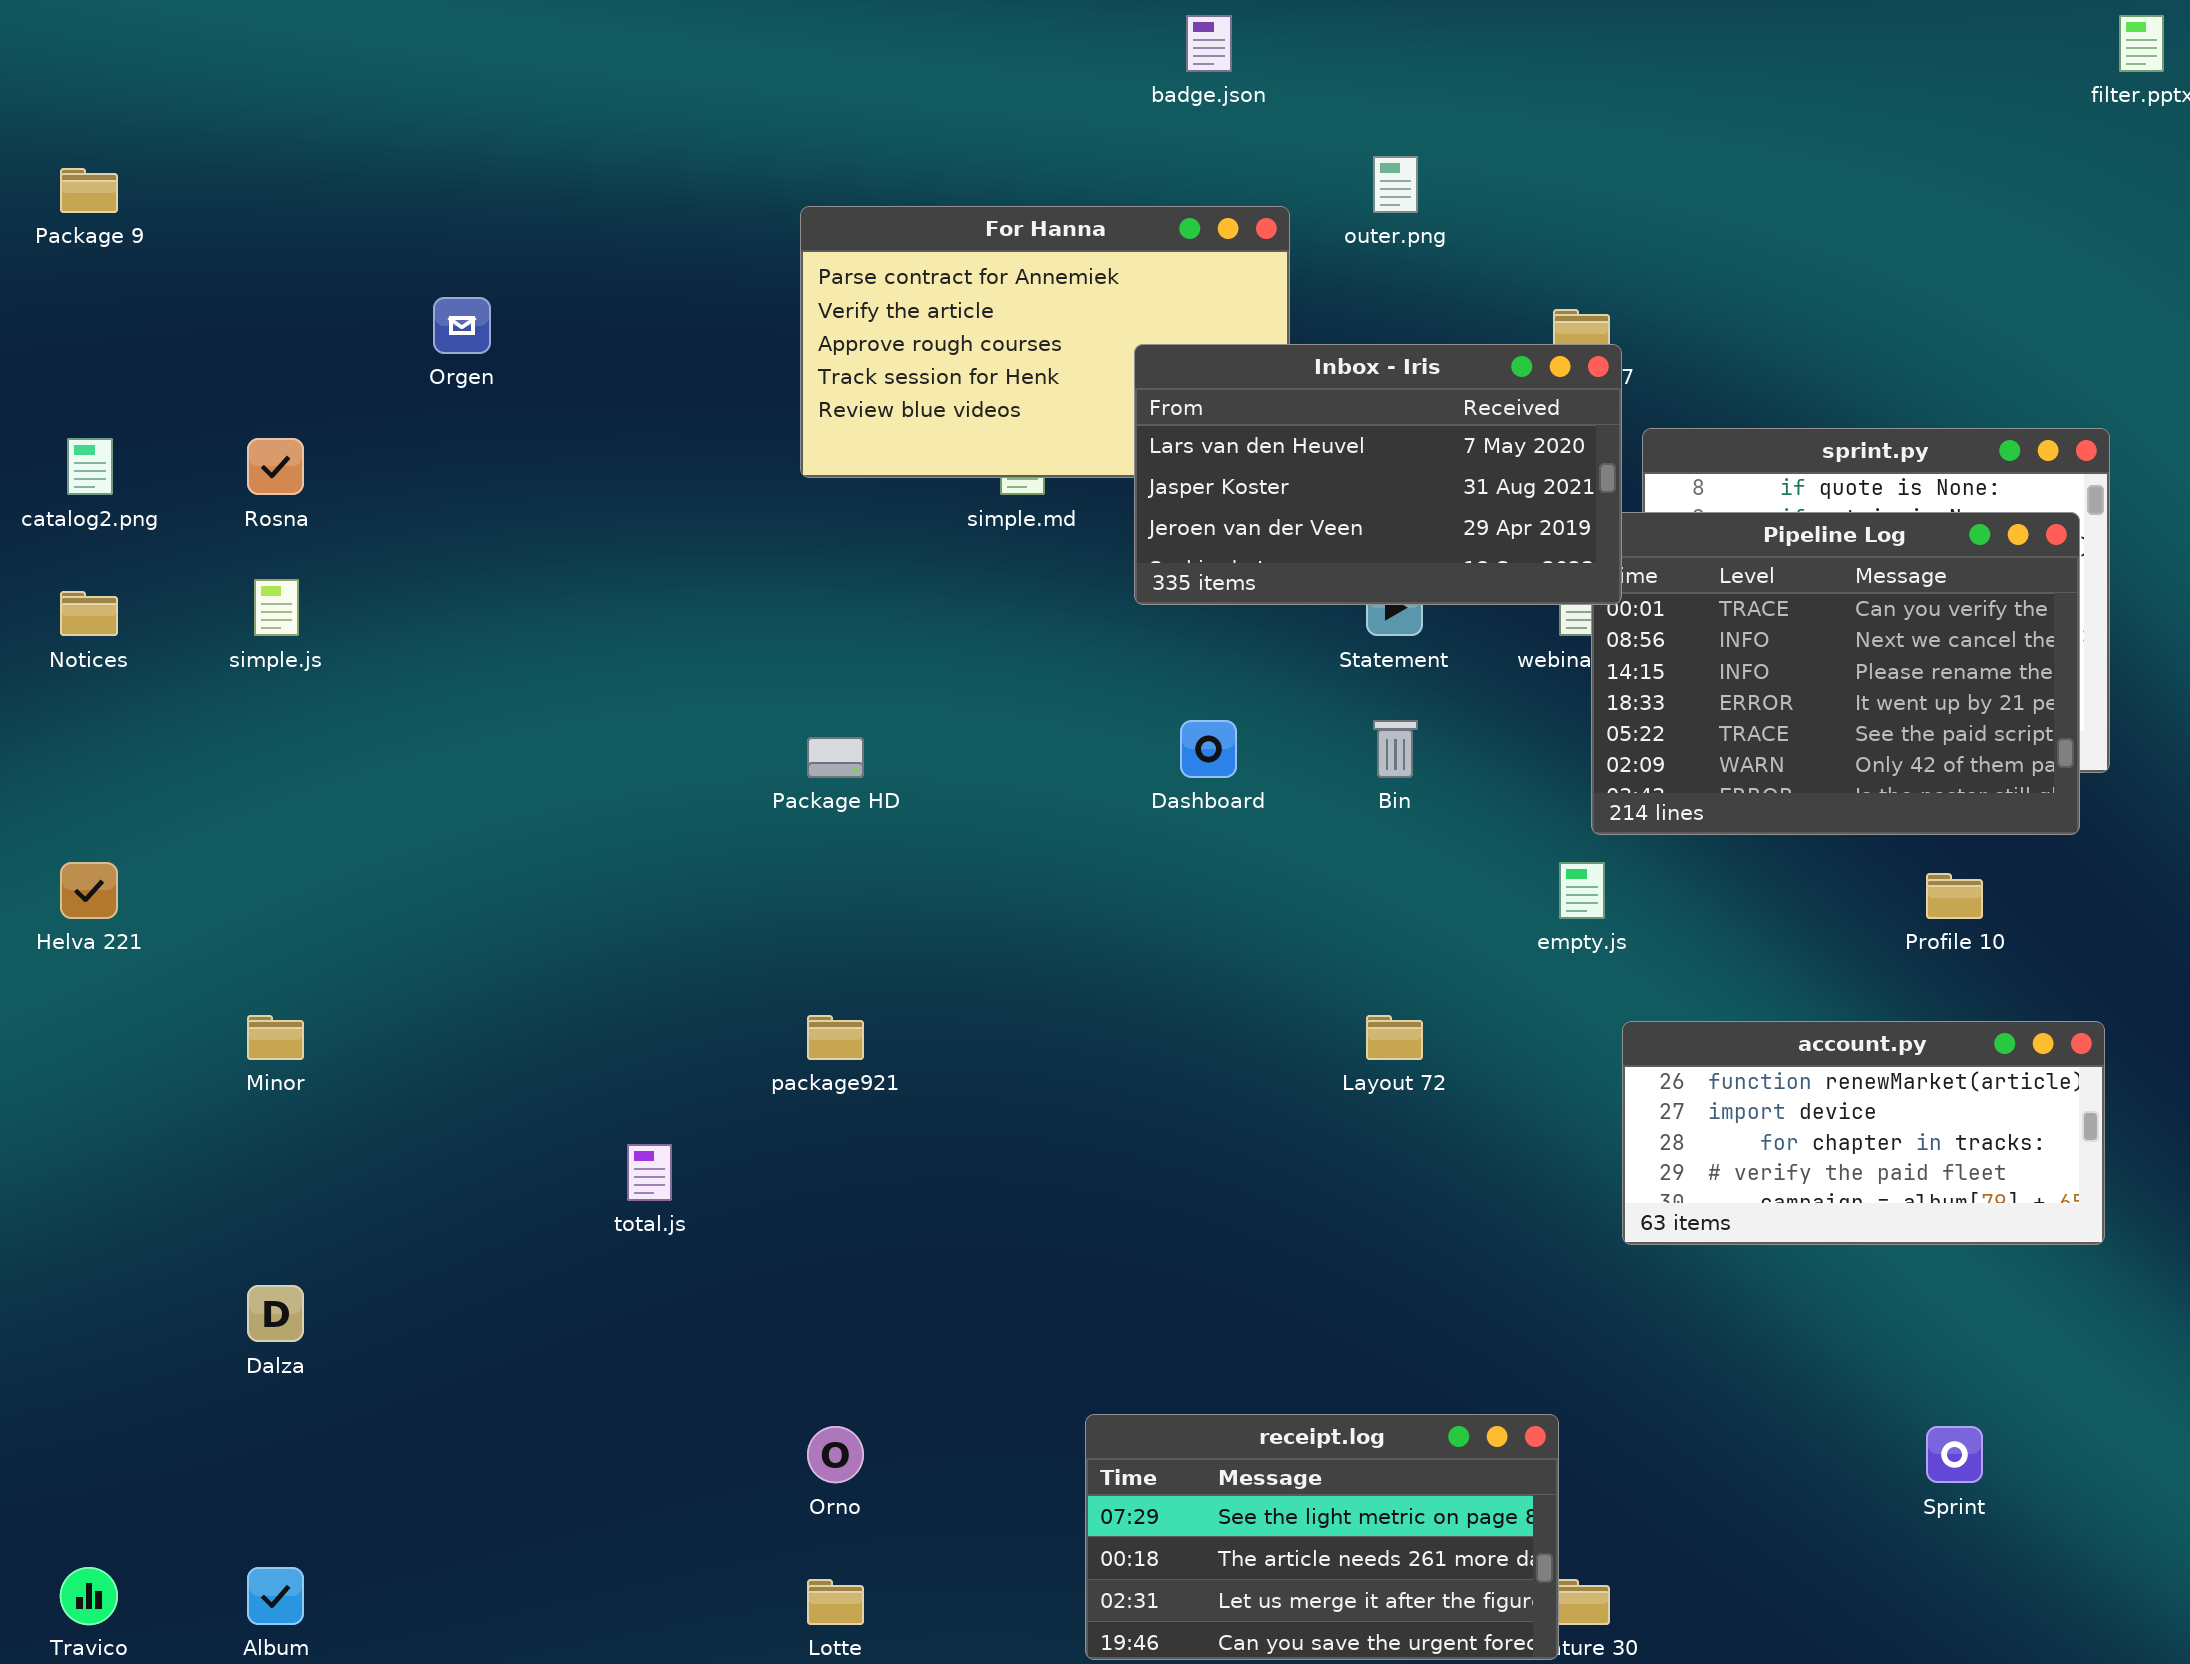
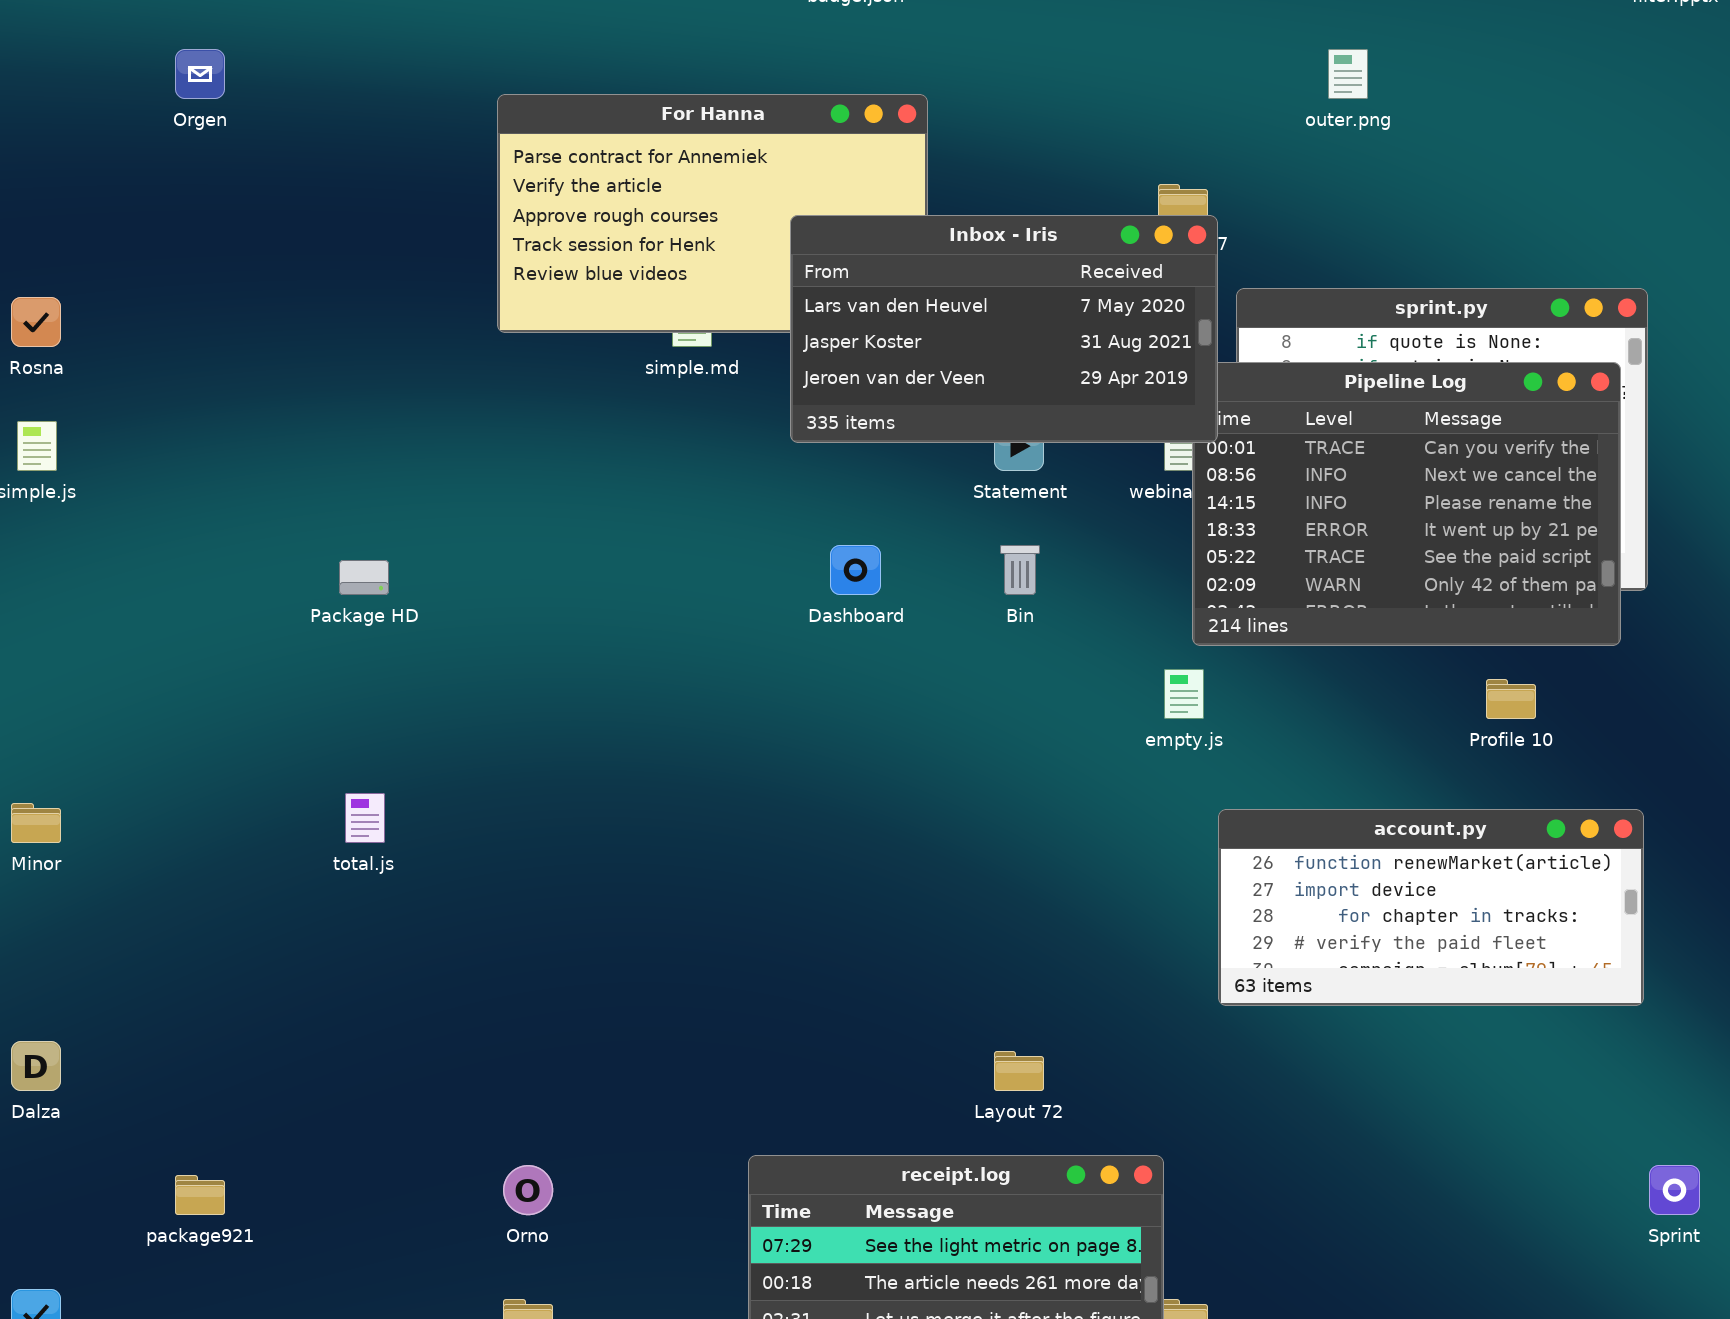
outer.png: [1373,156,1418,213] -> [1328,49,1368,99], moved
Orgen: [433,297,491,354] -> [175,49,225,99], moved
Package HD: [807,737,864,778] -> [339,560,389,595], moved
package921: [807,1015,864,1060] -> [175,1175,225,1215], moved
Layout 72: [1366,1015,1423,1060] -> [994,1051,1044,1091], moved
total.js: [627,1144,672,1201] -> [345,793,385,843], moved
Sprint: [1926,1426,1983,1483] -> [1649,1165,1700,1215], moved

